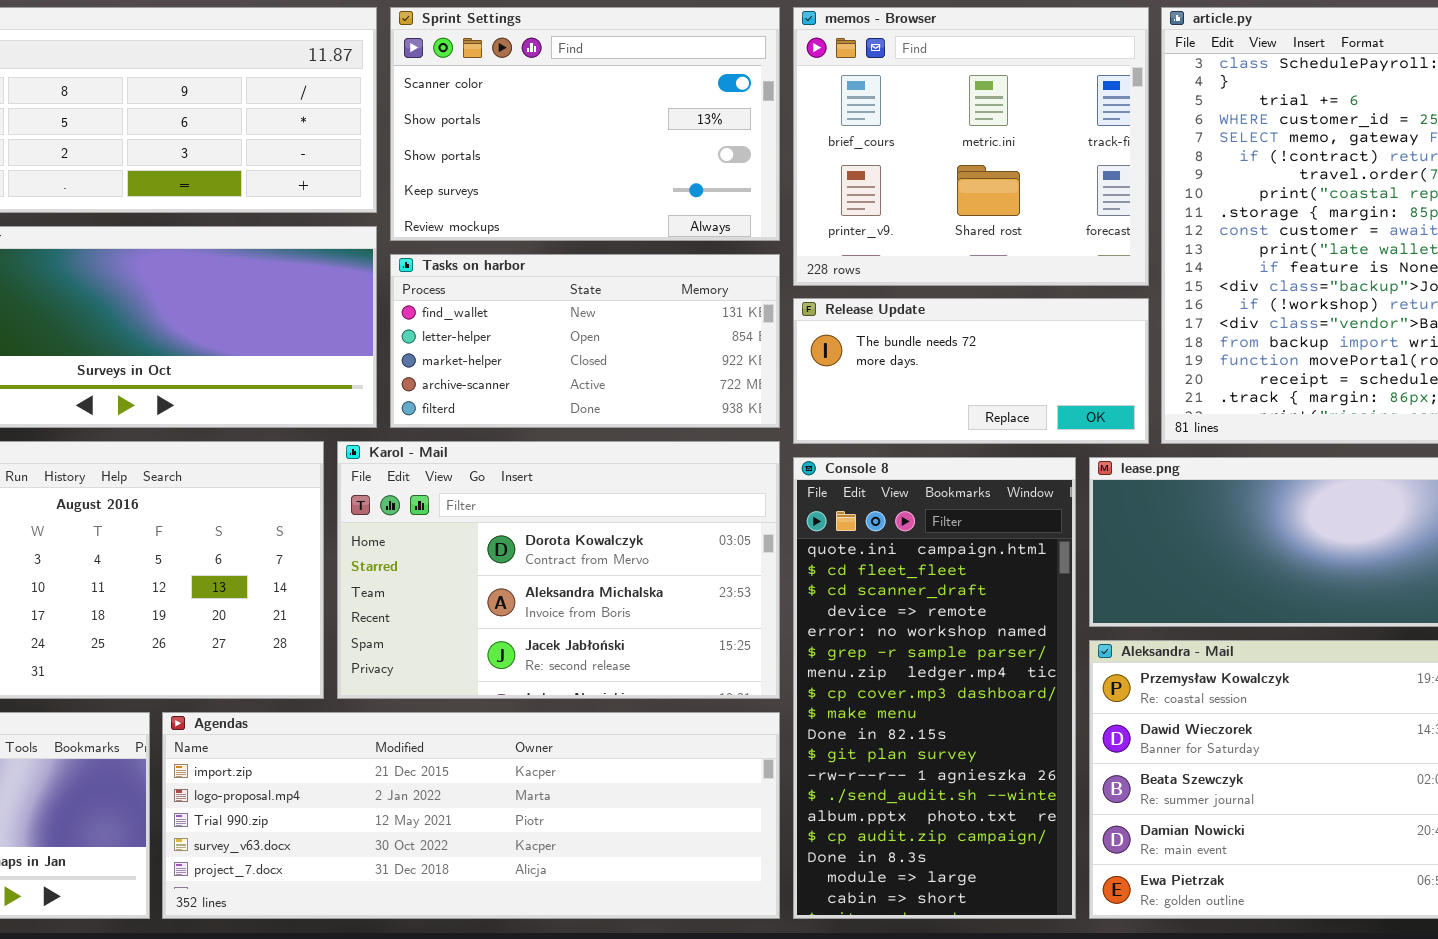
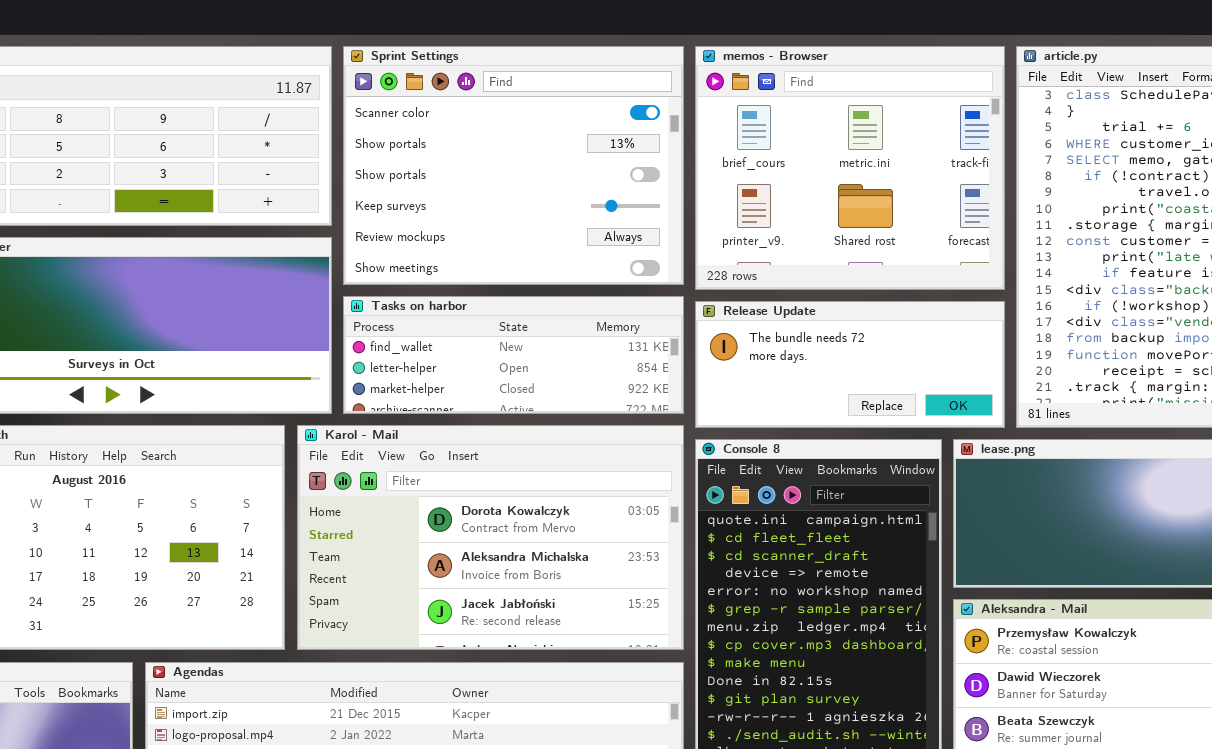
Sprint Settings: [390,7,780,241] -> [343,46,684,285], resized
Tasks on harbor: [390,254,780,428] -> [343,296,684,414], resized

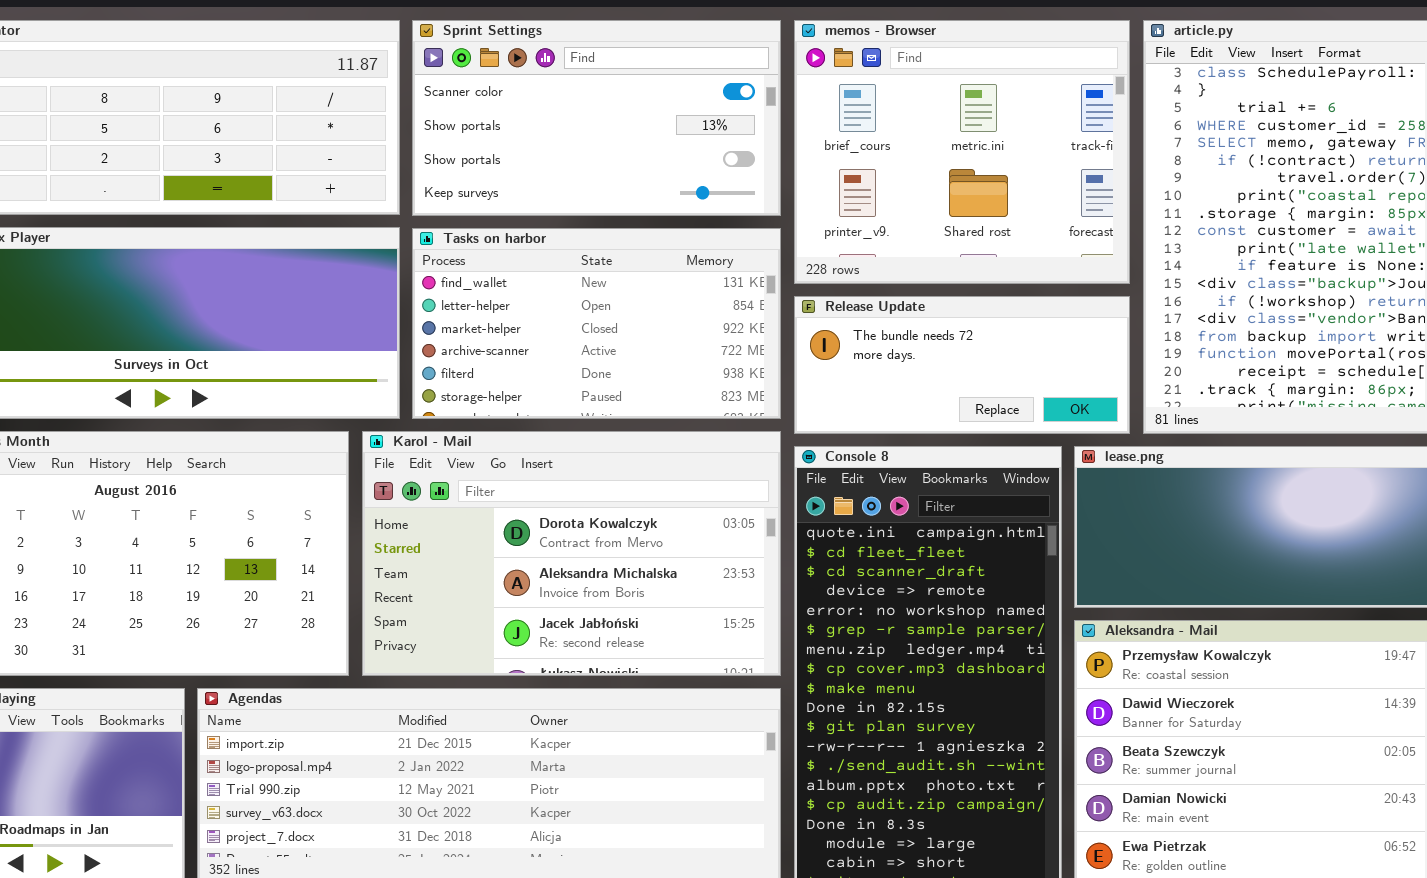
Sprint Settings: [343,46,684,285] -> [412,20,781,216], resized
Tasks on harbor: [343,296,684,414] -> [412,228,781,419], resized

